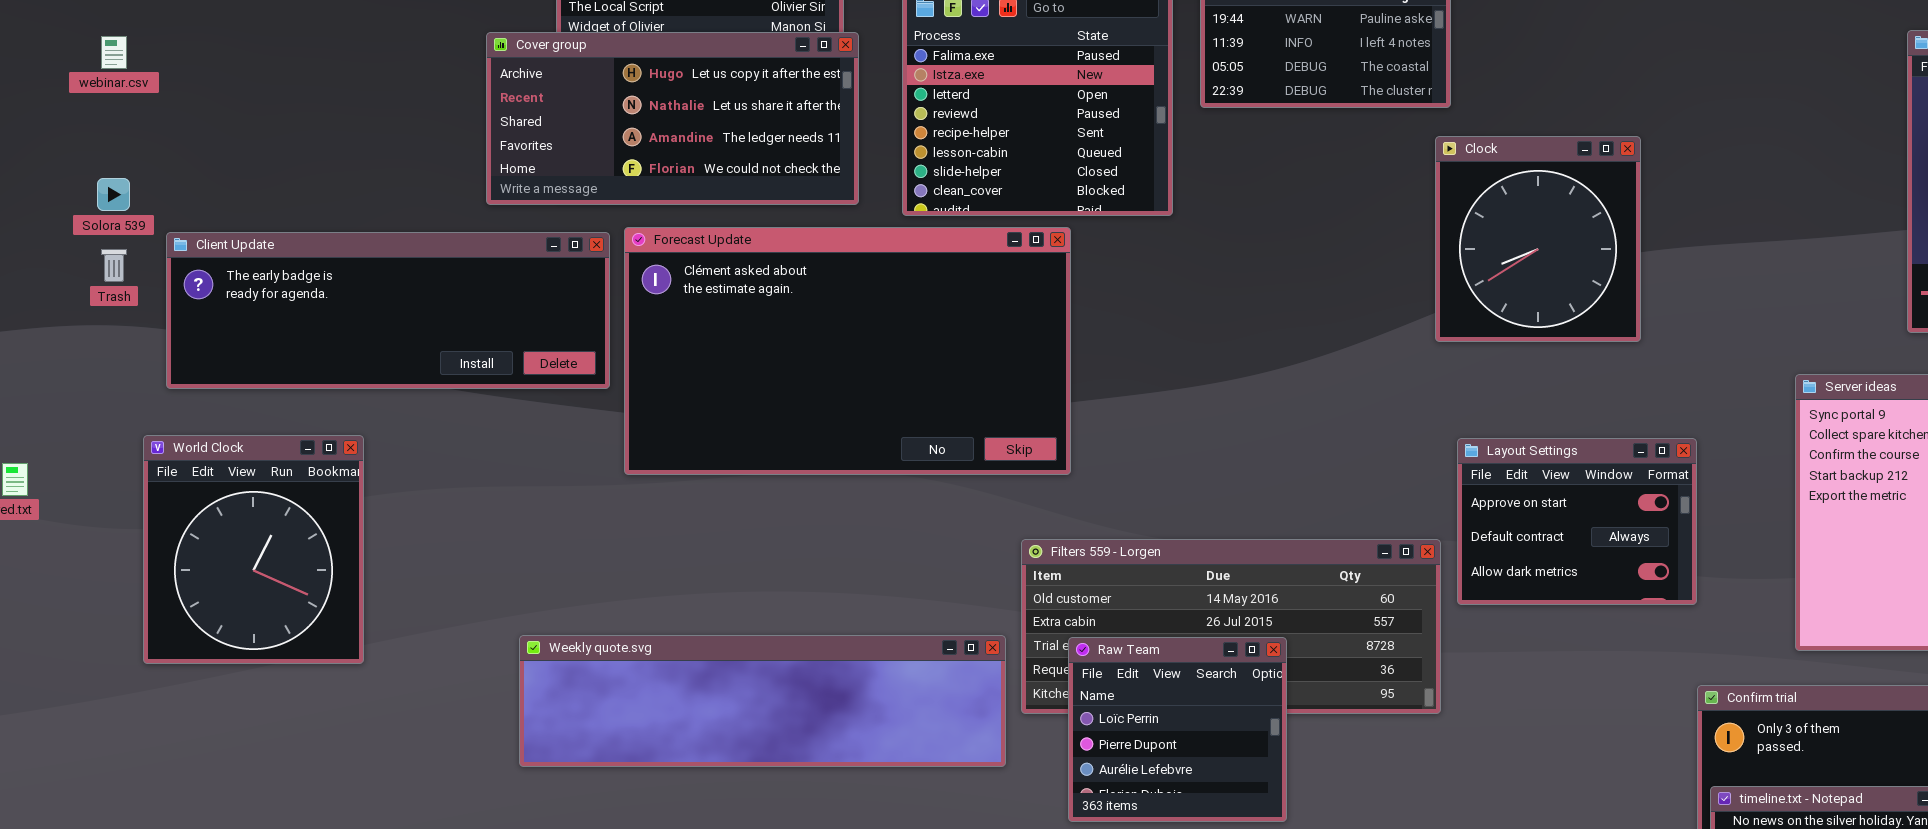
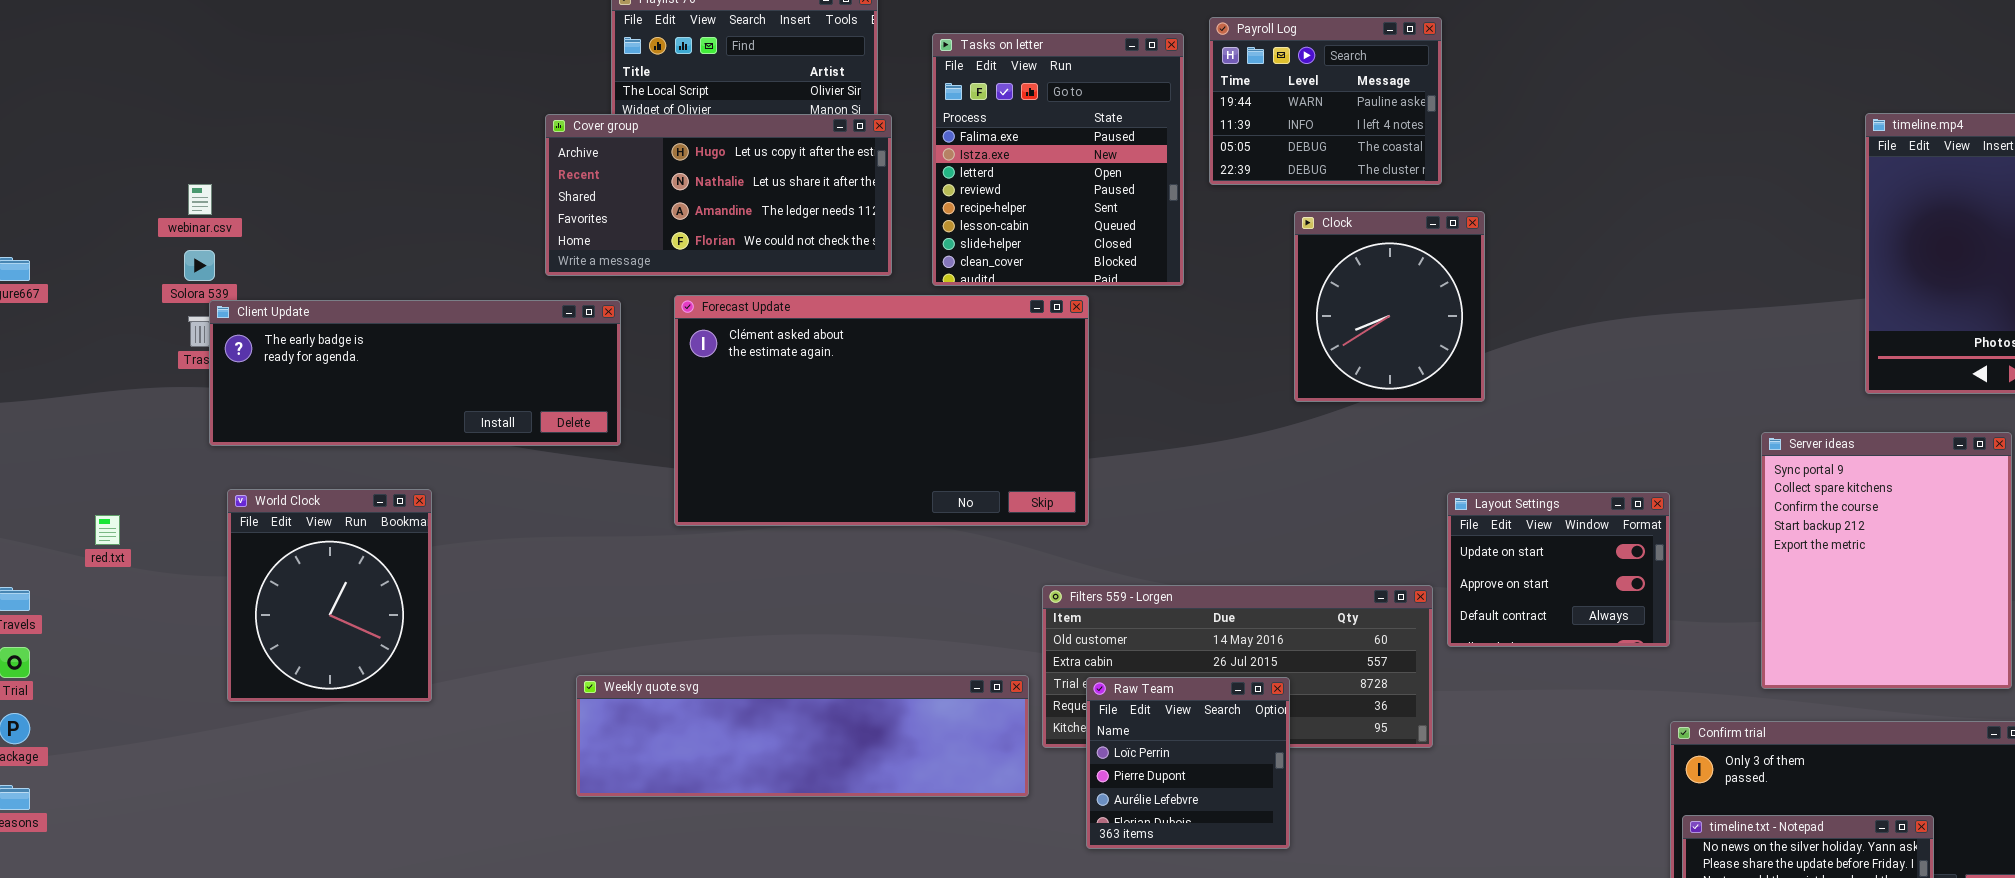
webinar.csv: [101,36,127,69] -> [188,184,212,215], moved
Clock: [1435,136,1641,342] -> [1294,211,1485,402], moved
Client Update: [166,232,610,389] -> [209,300,621,446], moved
Layout Settings: [1457,438,1697,605] -> [1447,492,1670,647], scrolled up 1 row

